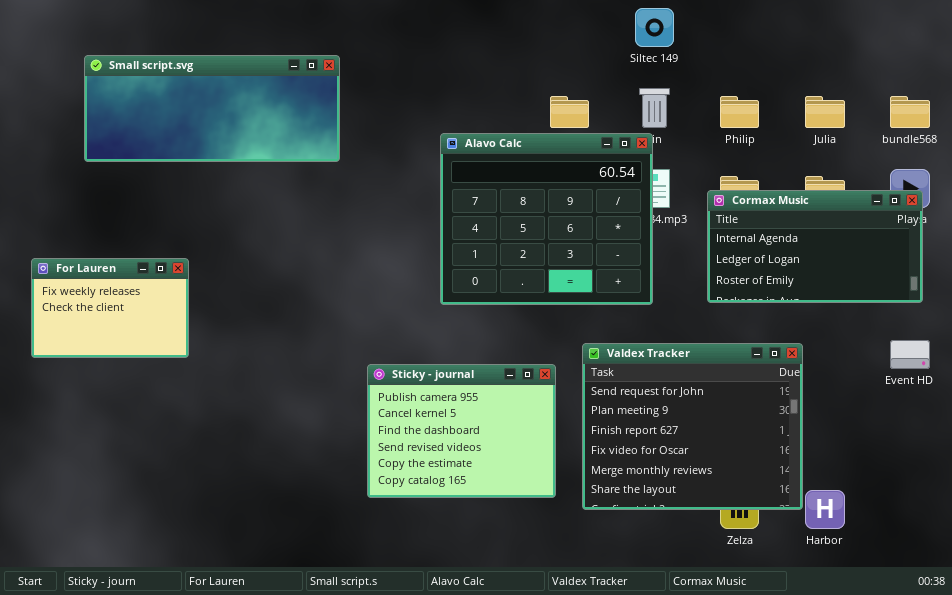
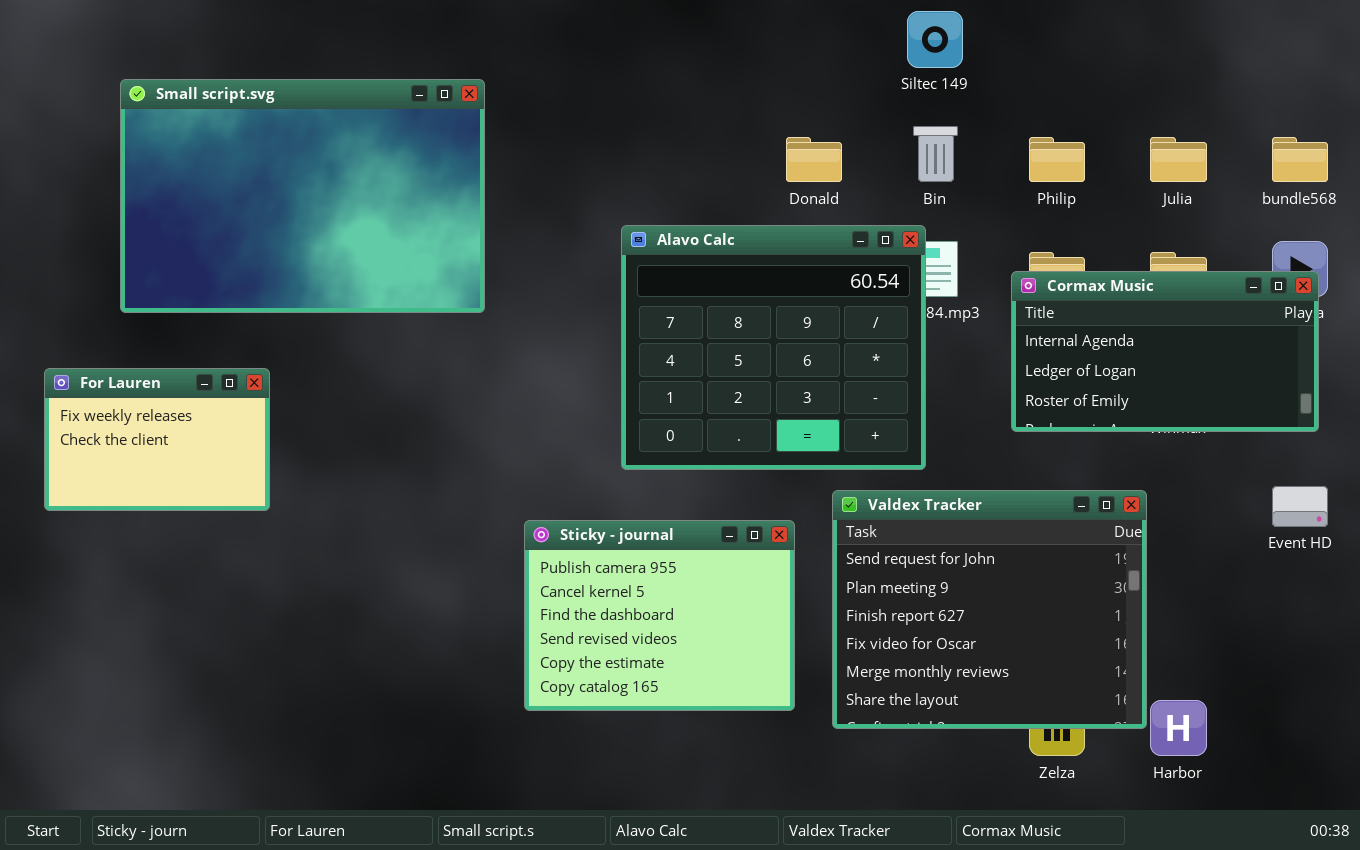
Small script.svg: [84,55,340,162] -> [120,79,485,313], resized
Alavo Calc: [440,133,653,305] -> [621,225,926,470], moved

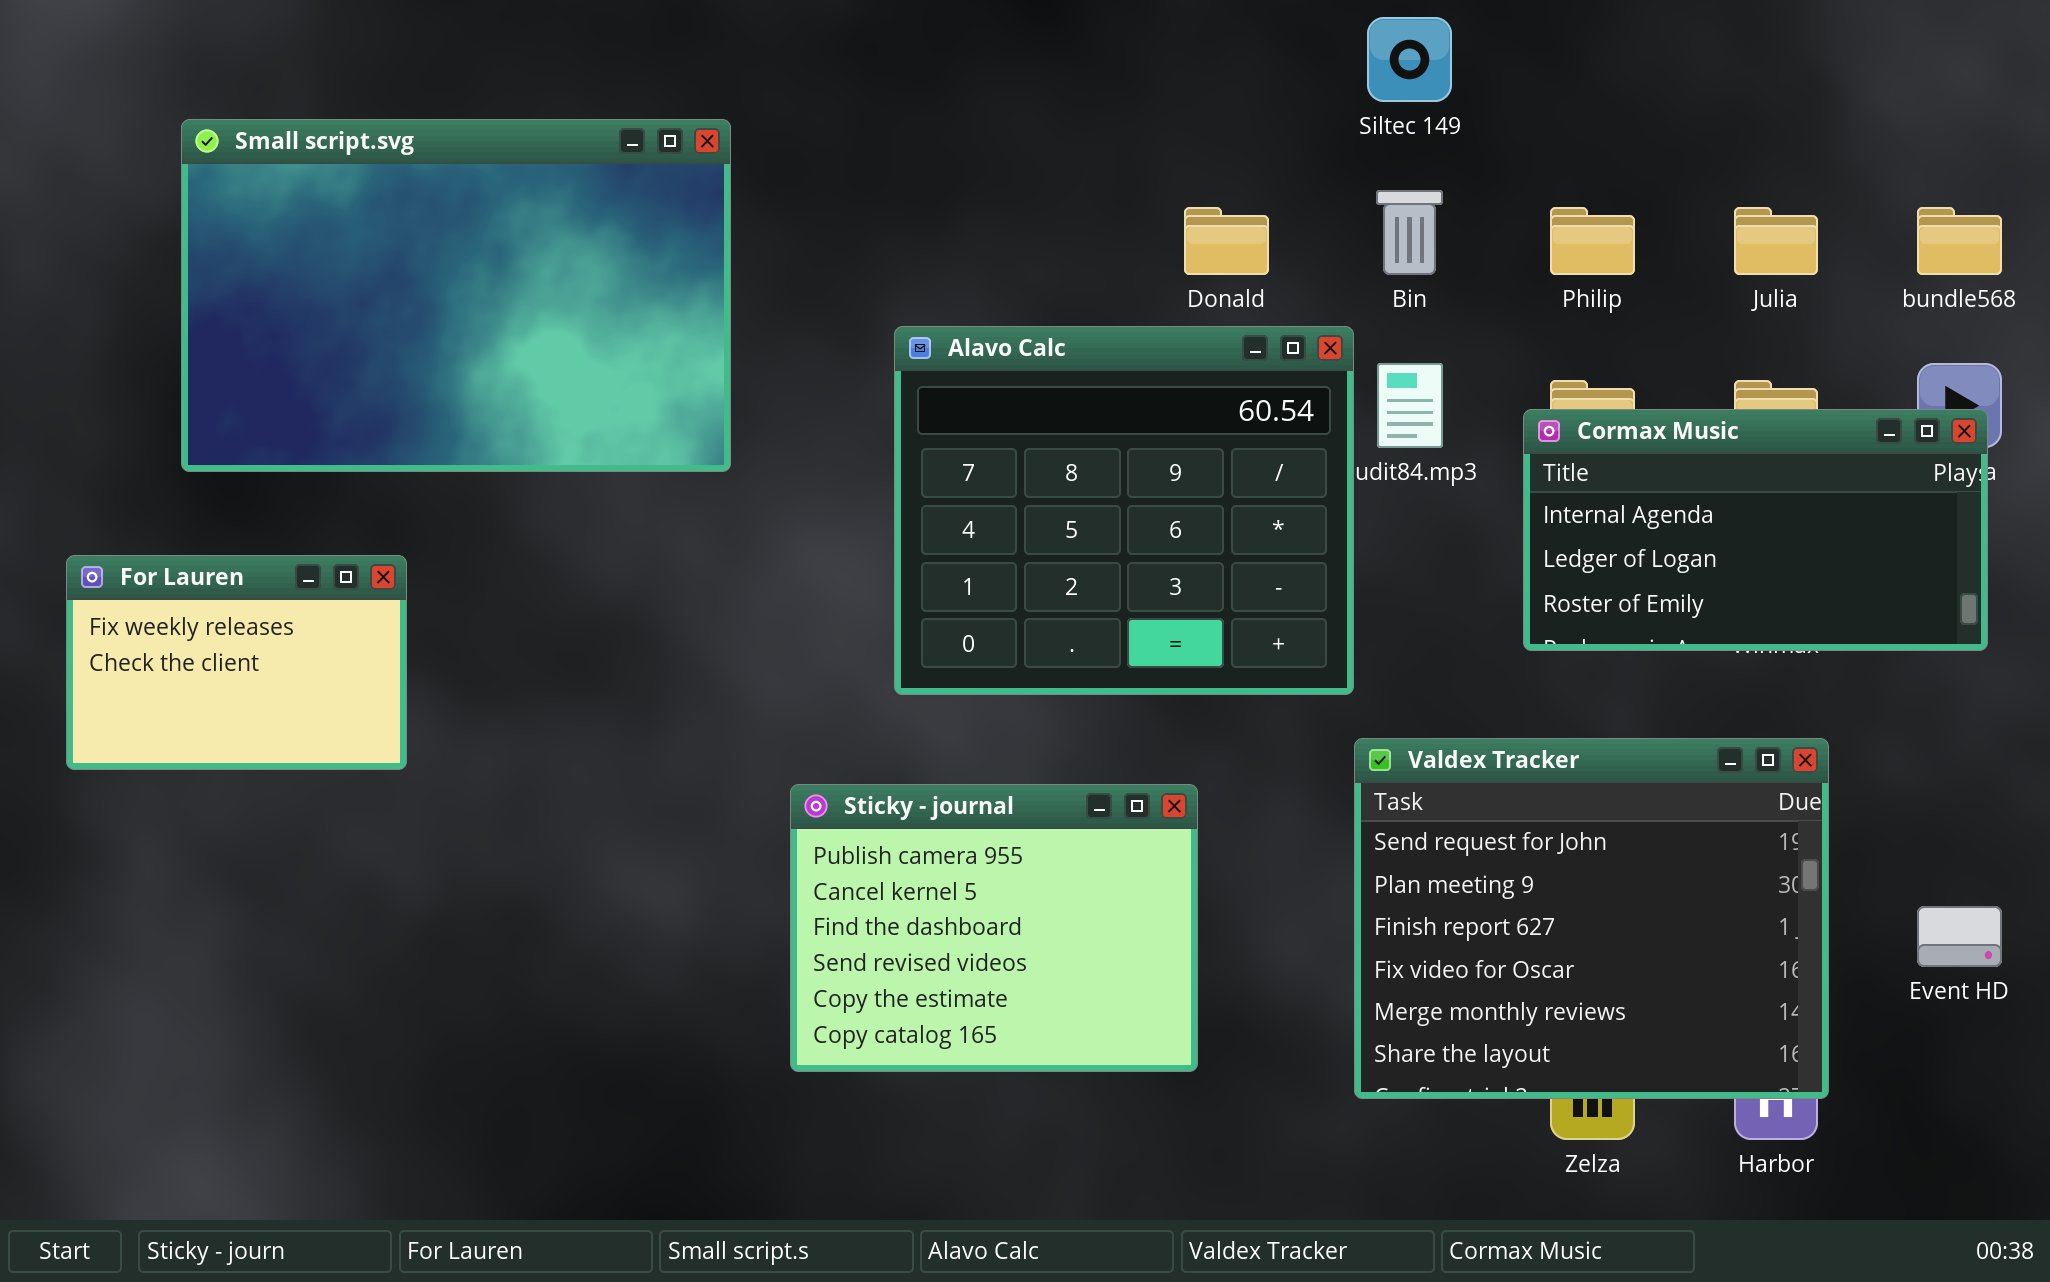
Alavo Calc: [621,225,926,470] -> [894,326,1354,695], moved
Event HD: [1272,486,1328,527] -> [1917,906,2002,967], moved
Valdex Tracker: [832,490,1147,729] -> [1354,738,1829,1099], moved

